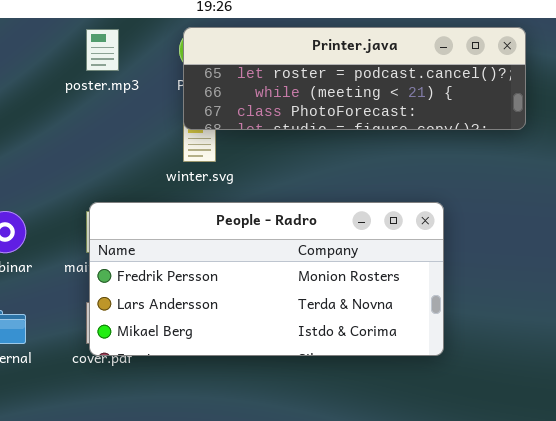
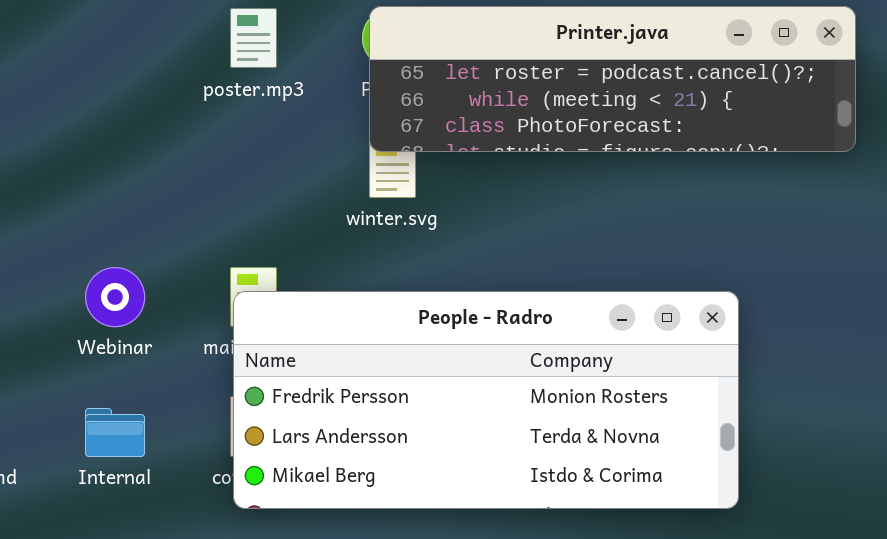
People - Radro: [89,202,444,356] -> [233,291,739,509], moved

